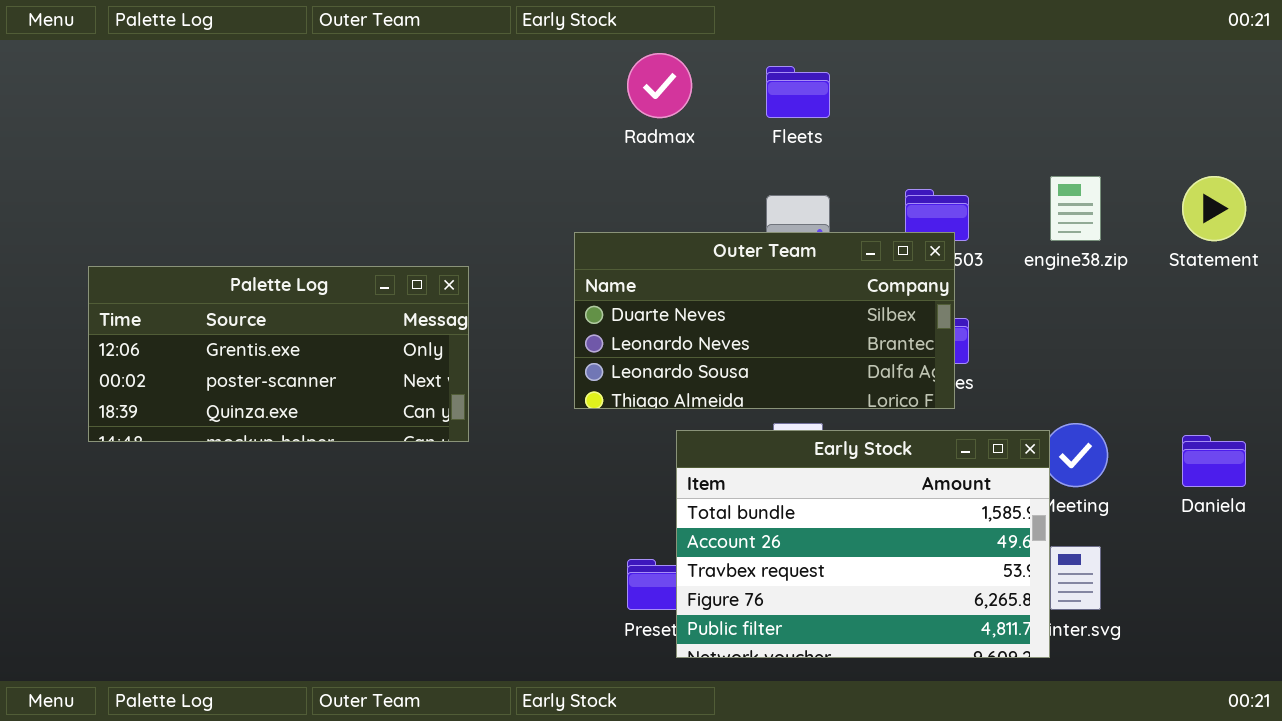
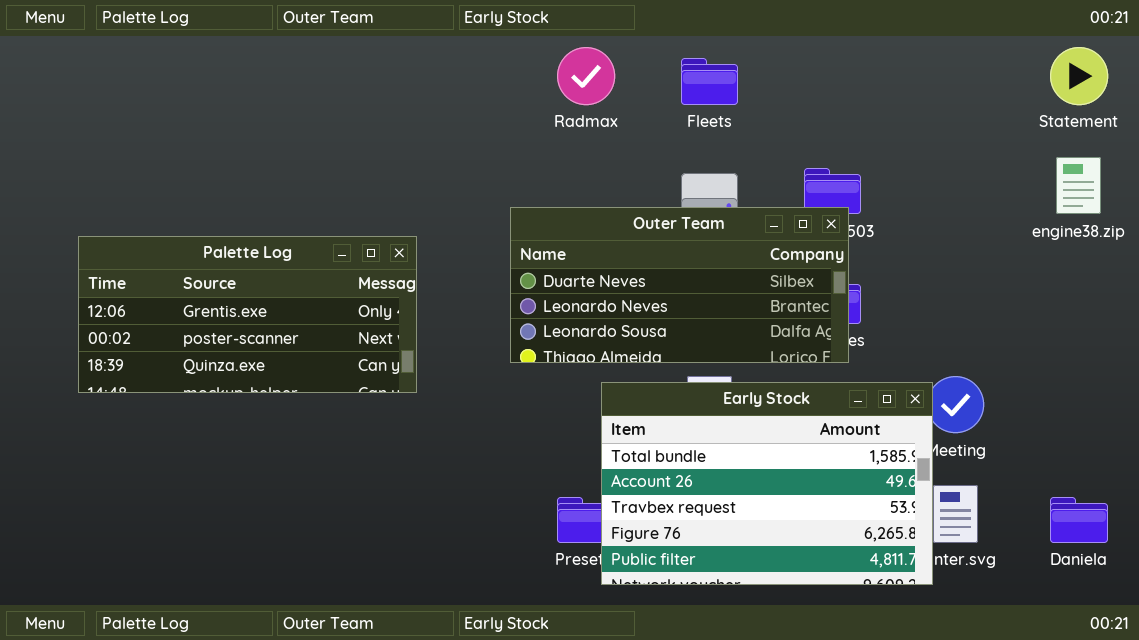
engine38.zip: [1050,176,1101,241] -> [1056,157,1101,214], moved
Statement: [1182,176,1246,241] -> [1050,47,1108,105], moved
Daniela: [1182,435,1246,487] -> [1050,497,1108,543], moved

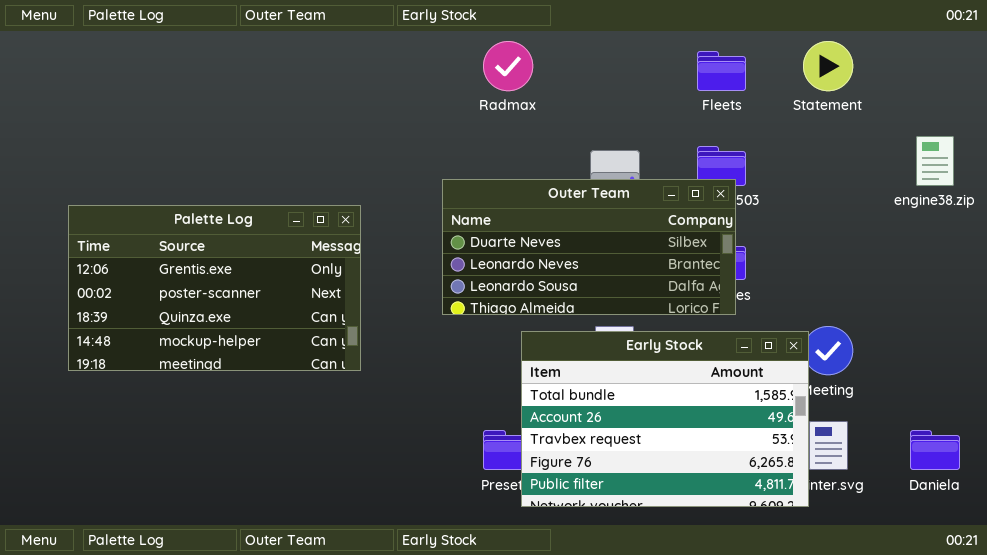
Statement: [1050,47,1108,105] -> [803,41,853,91], moved
Fleets: [681,58,738,105] -> [697,51,746,91], moved
Palette Log: [78,236,417,393] -> [68,205,361,371], resized

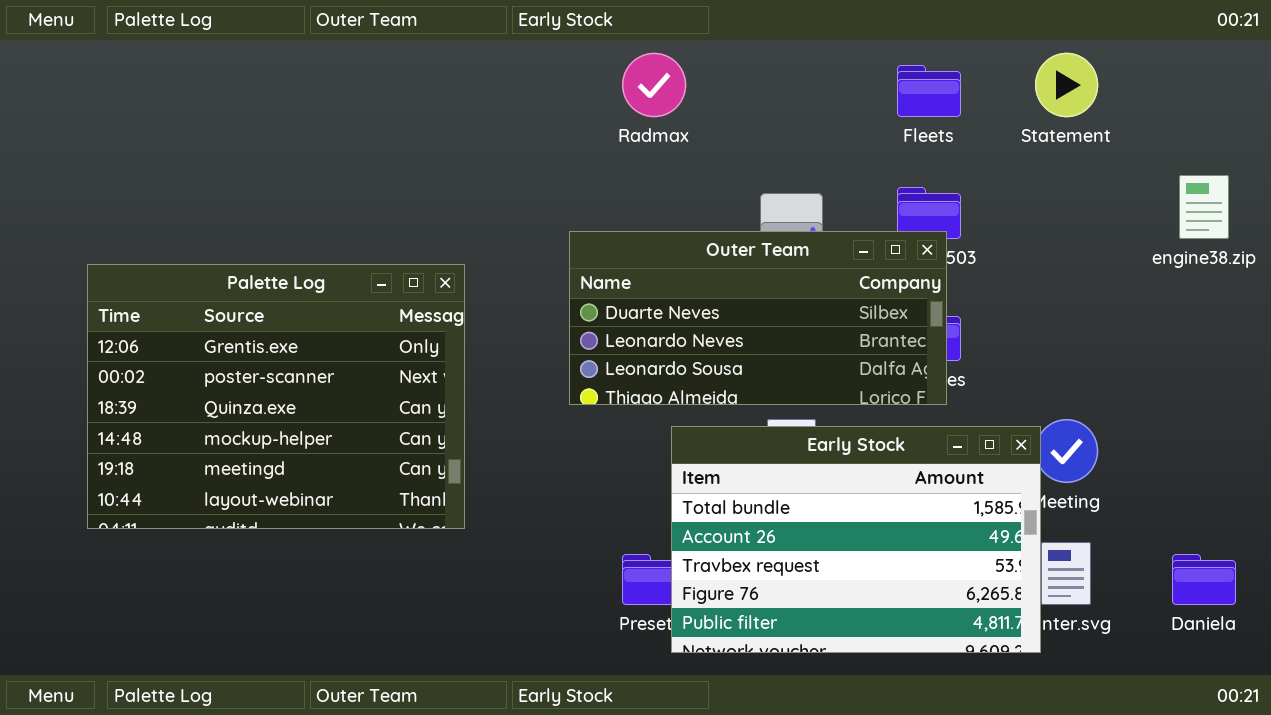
Palette Log: [68,205,361,371] -> [87,264,465,529], resized

